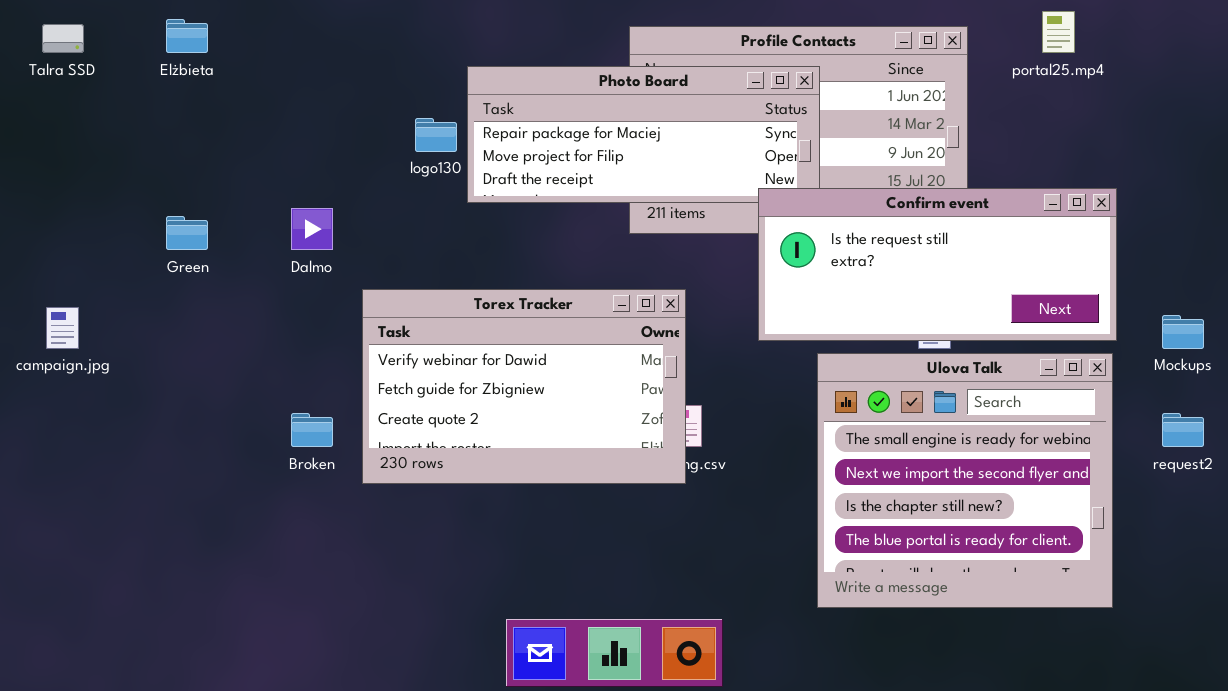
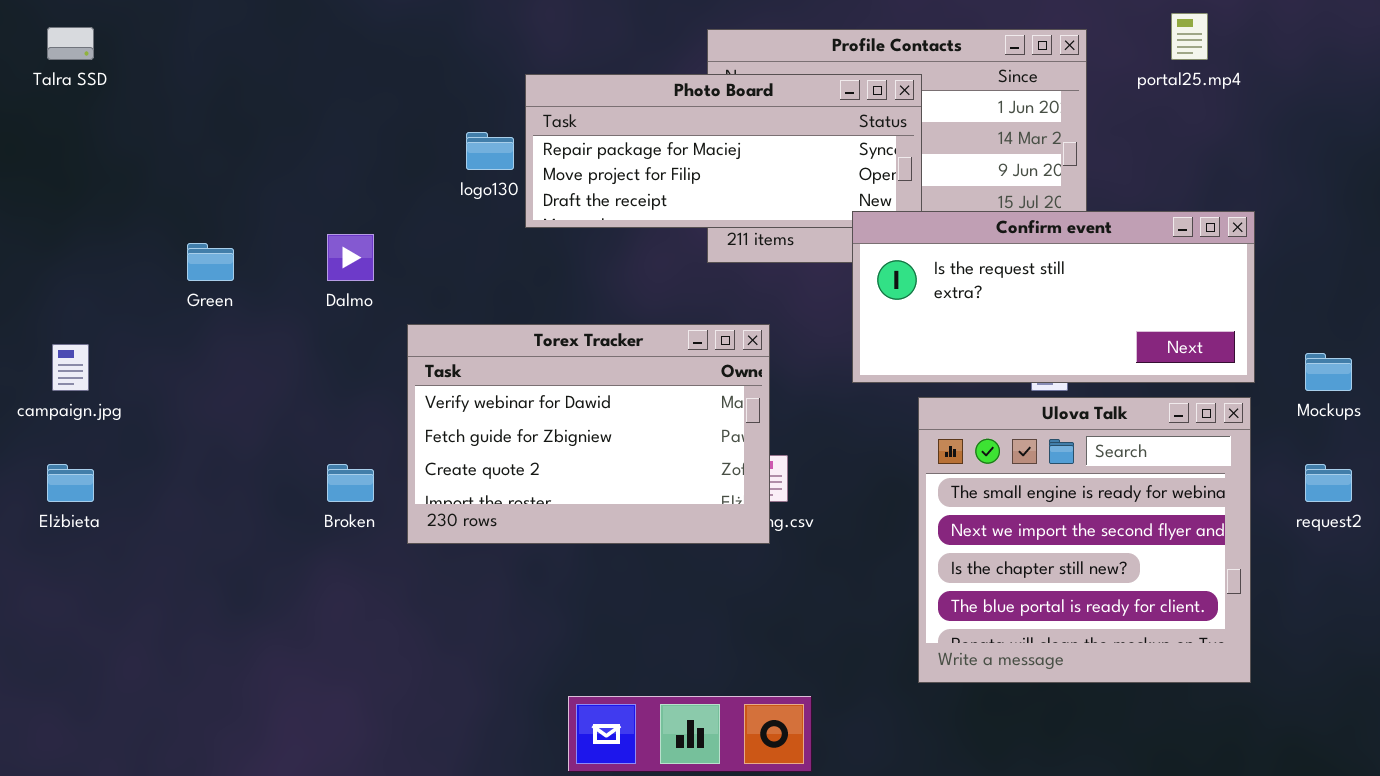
Elżbieta: [166,19,208,53] -> [47,464,94,502], moved

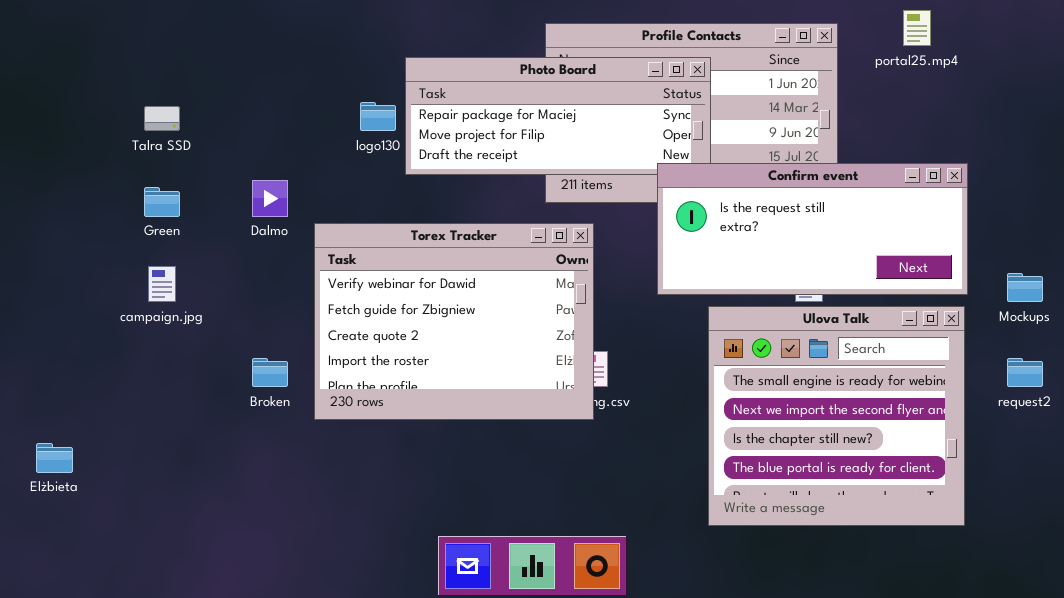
Talra SSD: [47,27,94,60] -> [144,106,180,131], moved
Torex Tracker: [407,324,770,544] -> [314,223,594,420], resized
campaign.jpg: [52,344,89,391] -> [148,266,176,302], moved
Elżbieta: [47,464,94,502] -> [36,443,73,473], moved

